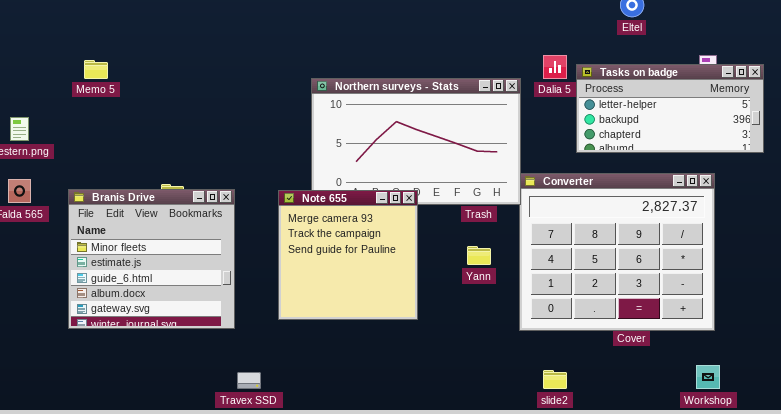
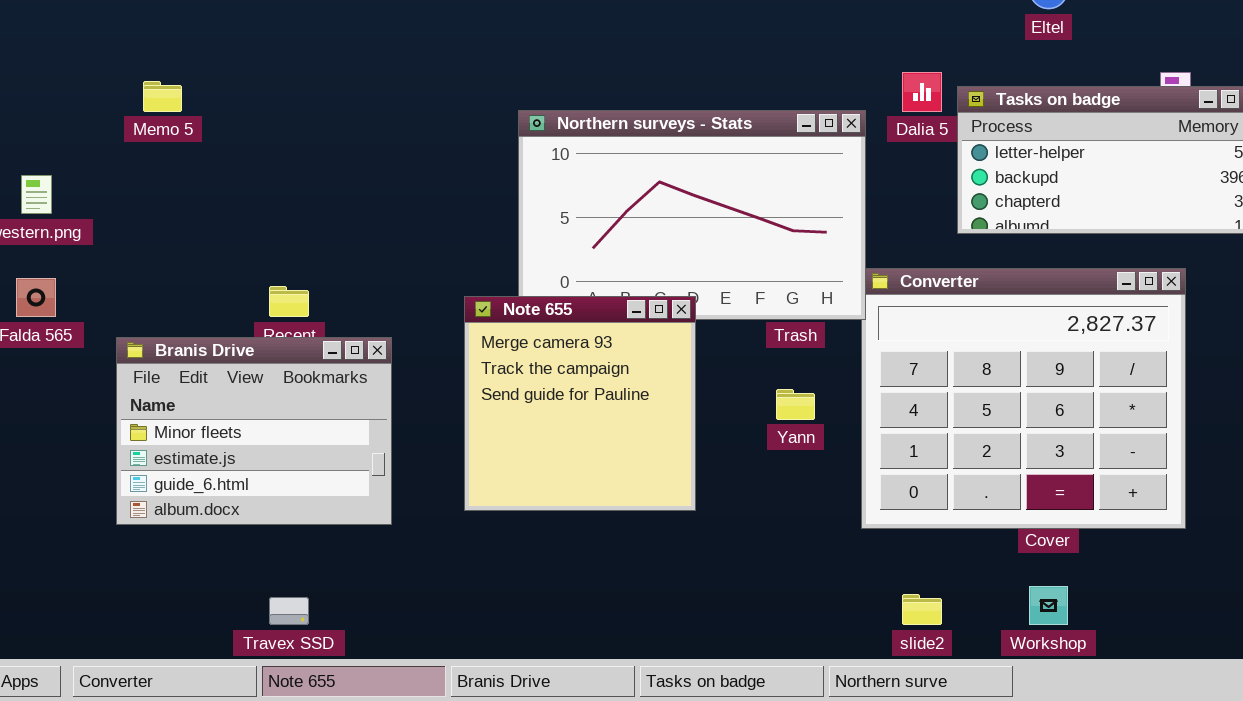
Branis Drive: [68,189,235,329] -> [116,337,392,525], resized
Workshop: [696,365,720,389] -> [1029,586,1068,625], moved
Travex SSD: [237,372,261,389] -> [269,597,309,625], moved

